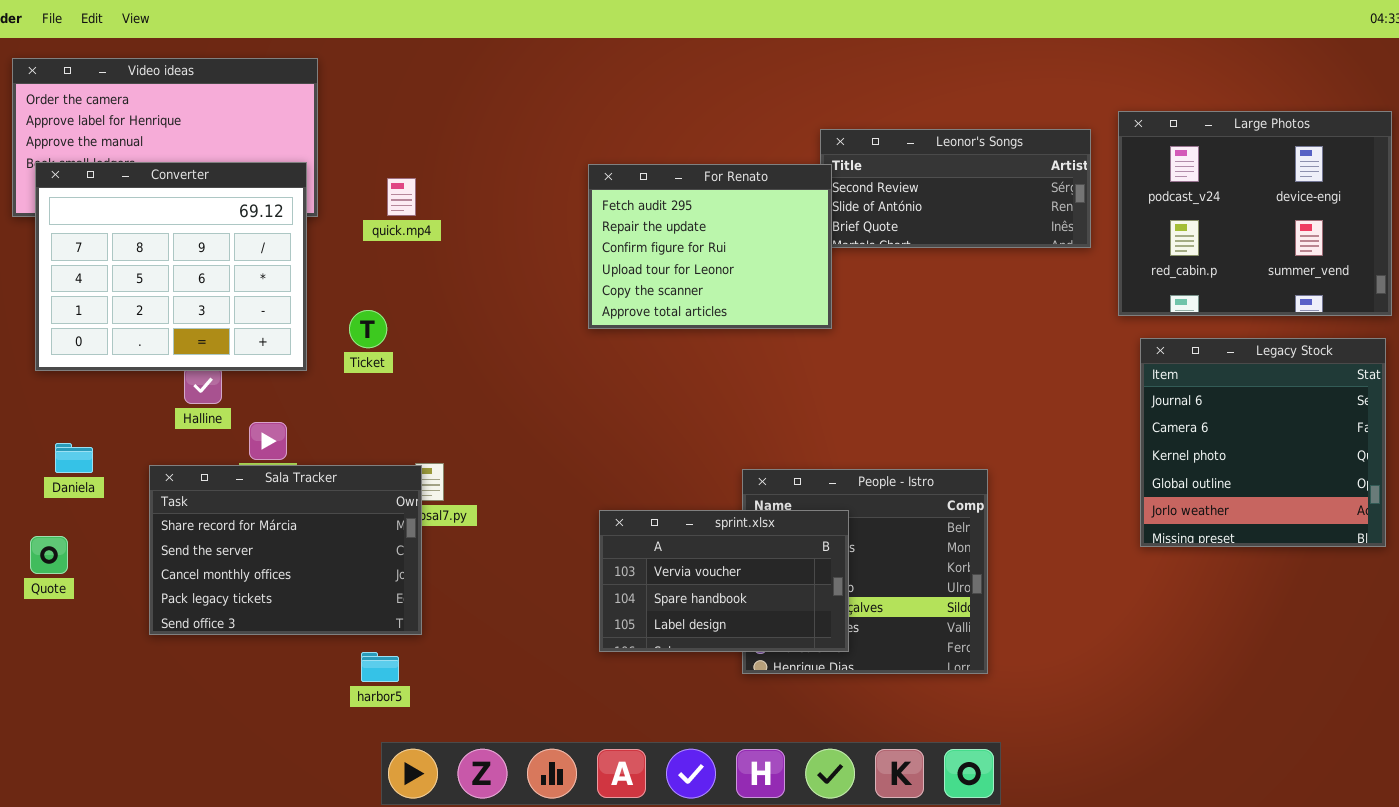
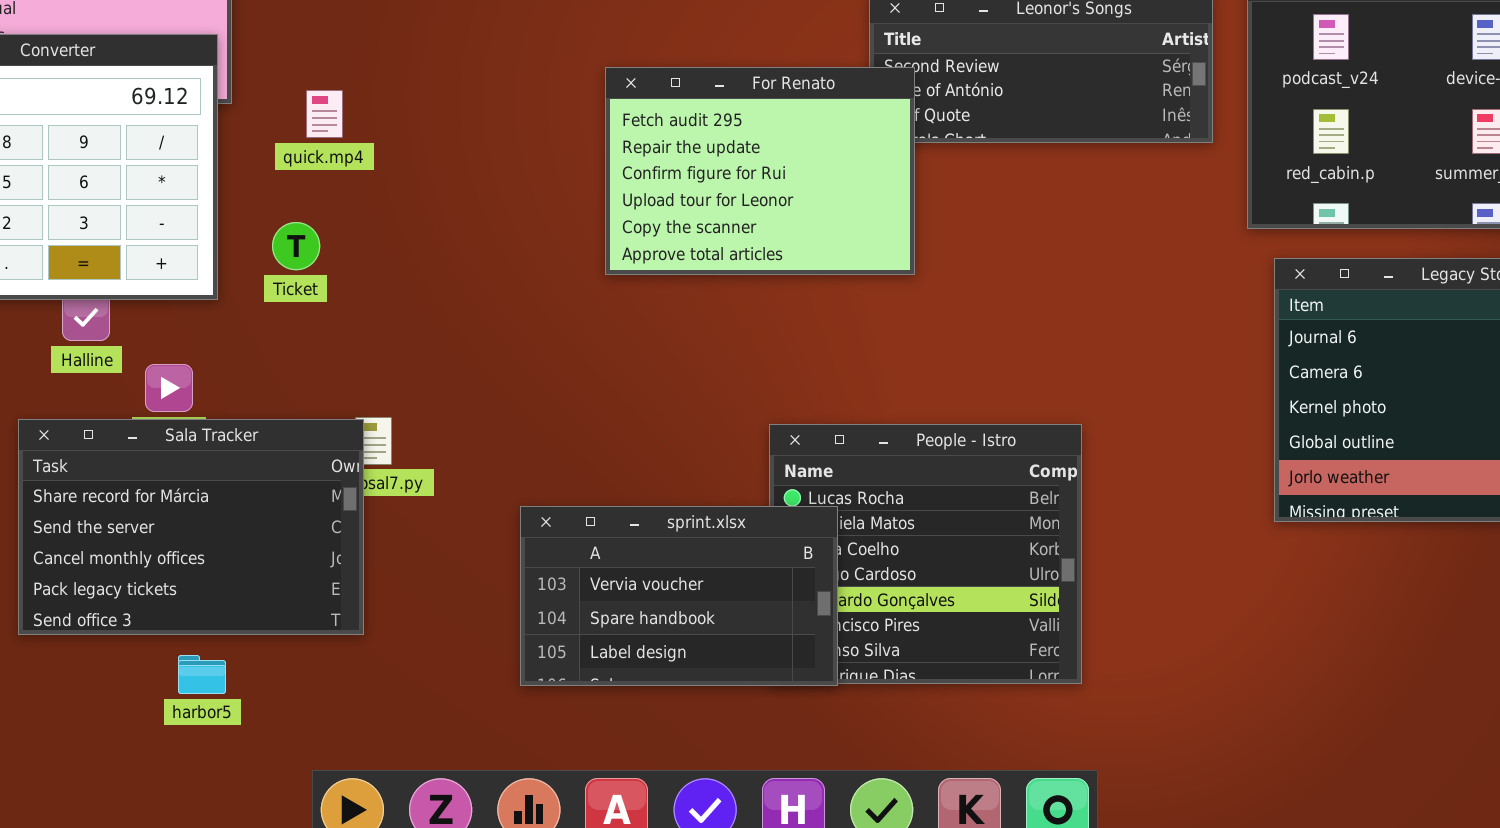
For Renato: [588,164,832,329] -> [605,67,915,275], moved
quick.mp4: [387,178,416,216] -> [306,90,343,138], moved
sprint.xlsx: [599,510,849,652] -> [520,506,838,686], moved
harbor5: [361,652,399,682] -> [178,655,226,694], moved

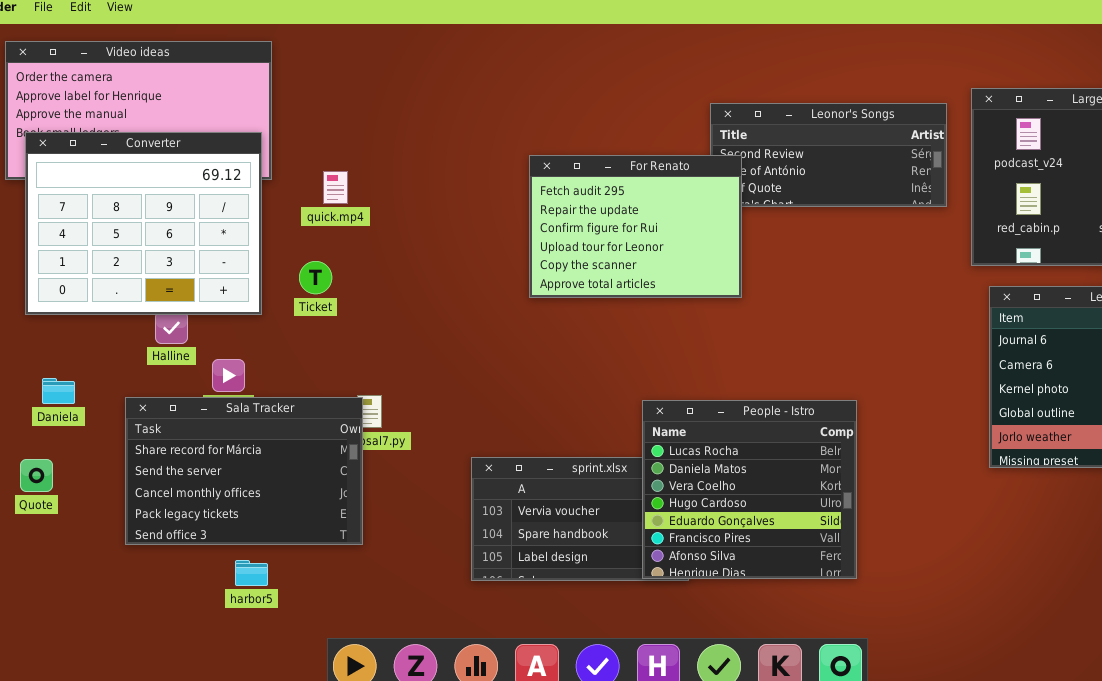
People - Istro: [769,424,1082,684] -> [642,400,857,579], raised

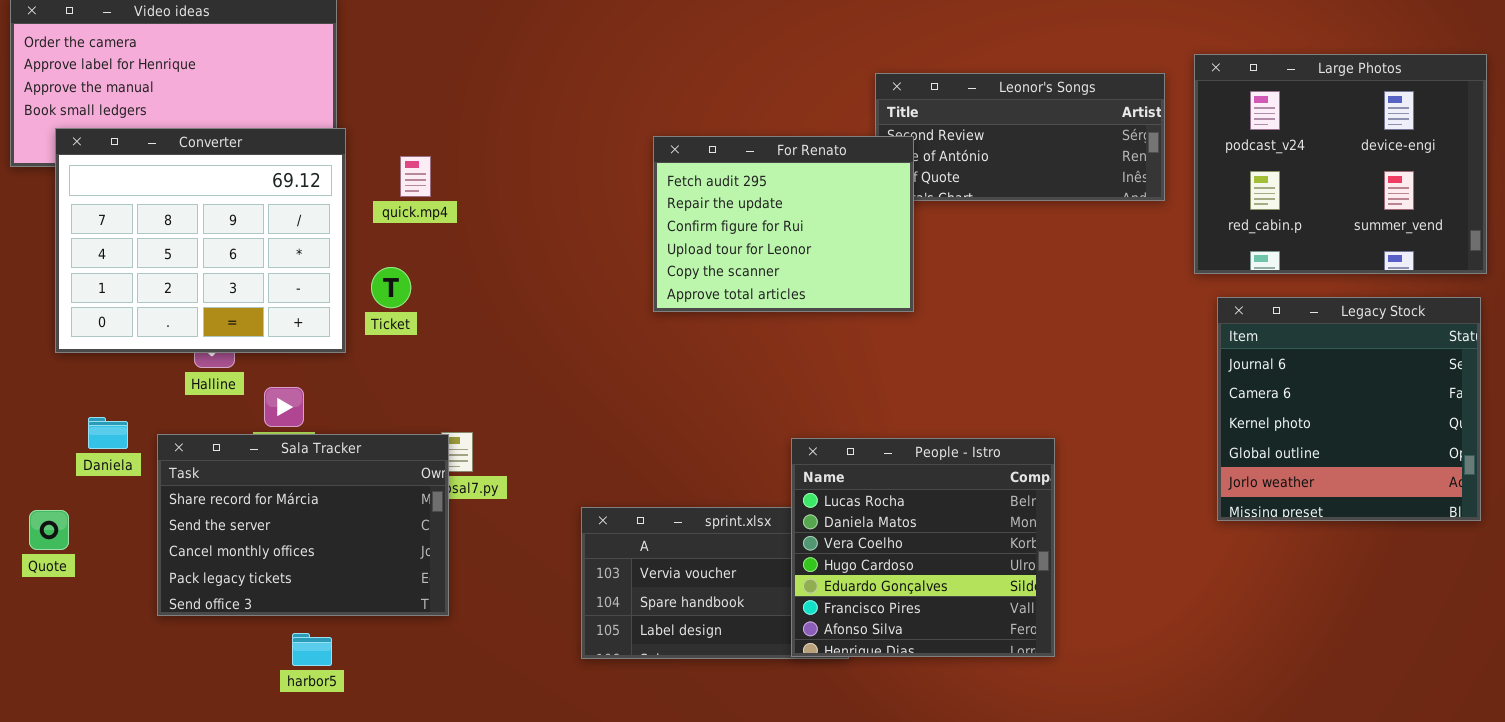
Converter: [25,132,262,315] -> [55,128,346,353], moved
Daniela: [42,378,75,404] -> [88,417,128,449], moved

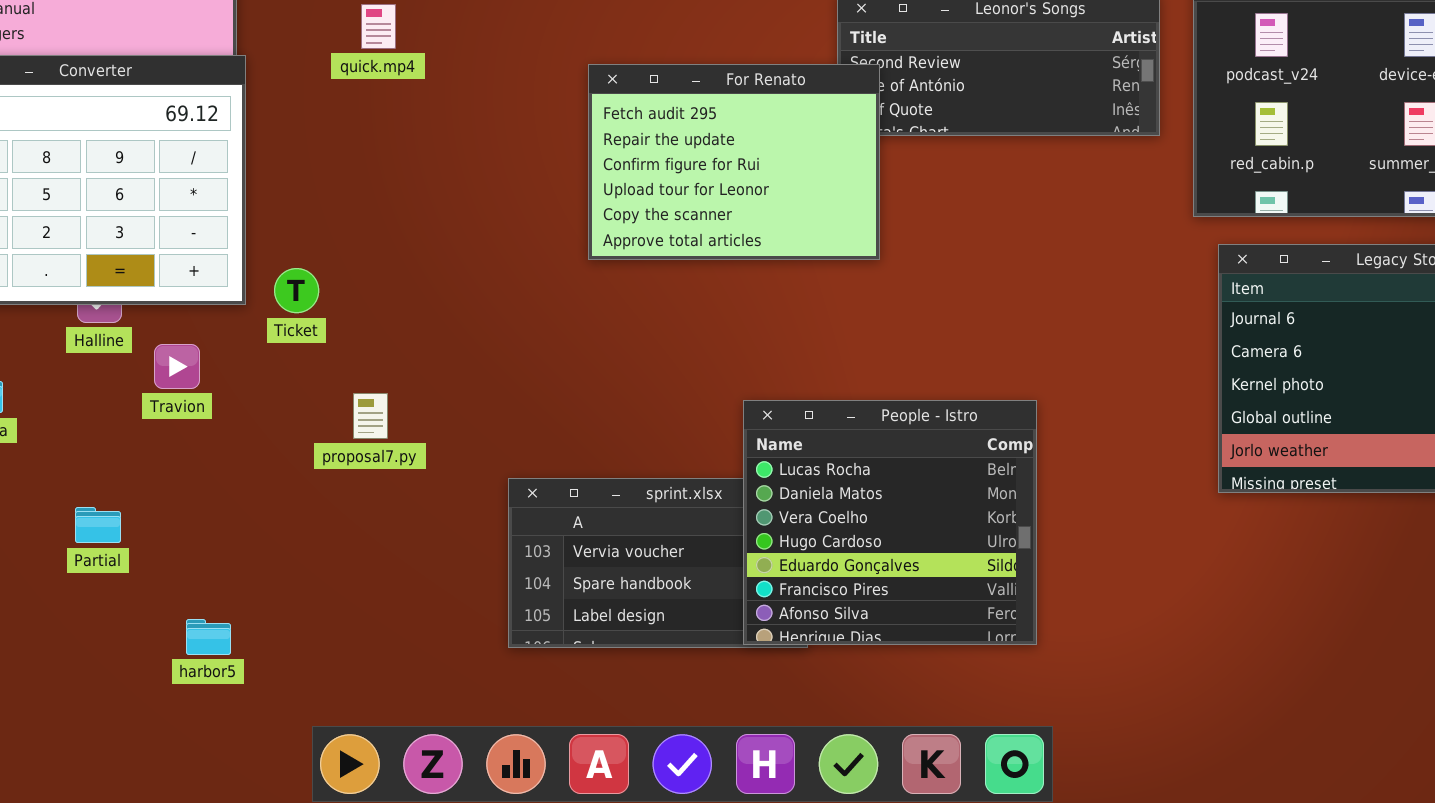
quick.mp4: [400,156,431,197] -> [361,4,396,49], moved
Ticket: [371,267,411,308] -> [274,268,319,313], moved
Sala Tracker: [157,434,449,616] -> none, closed

